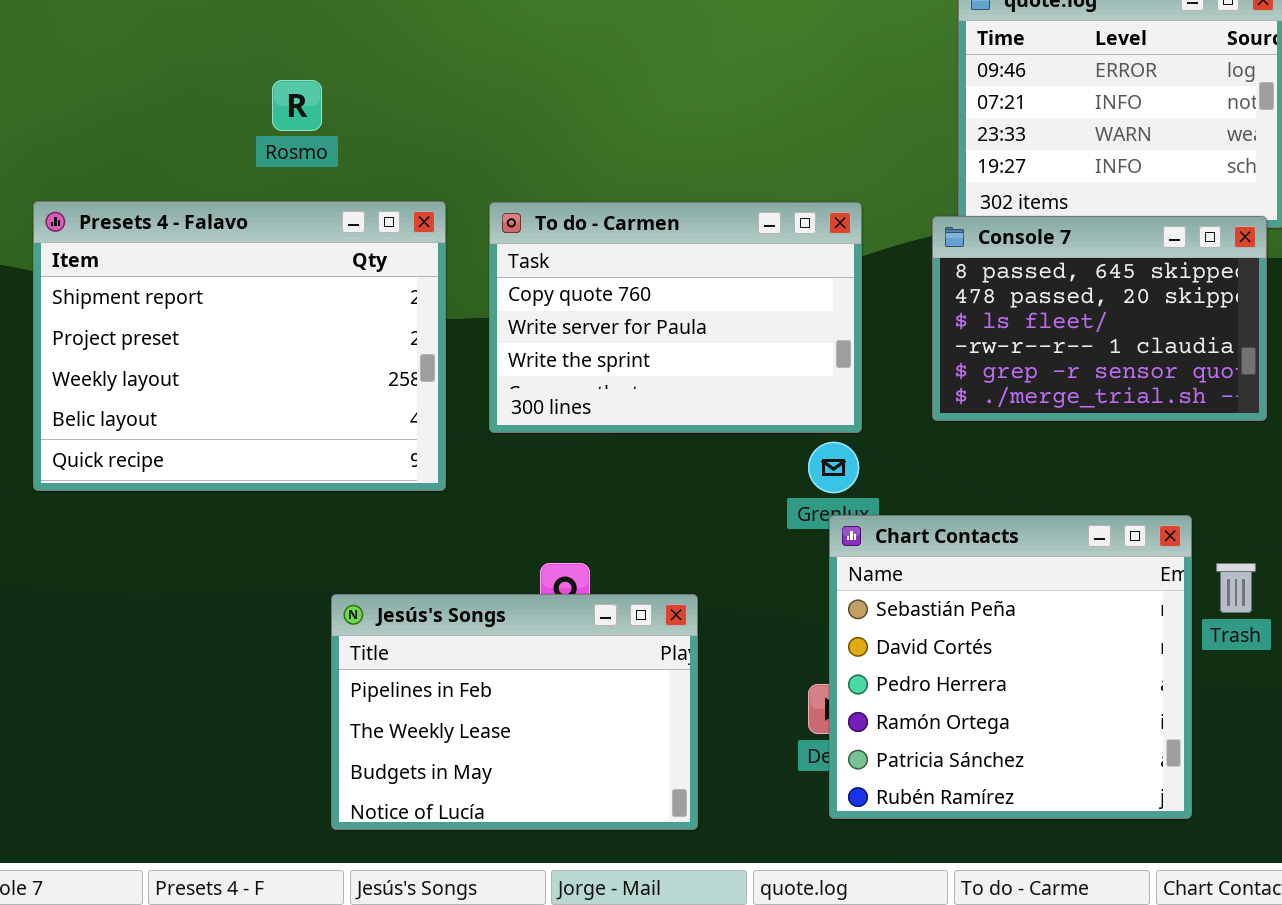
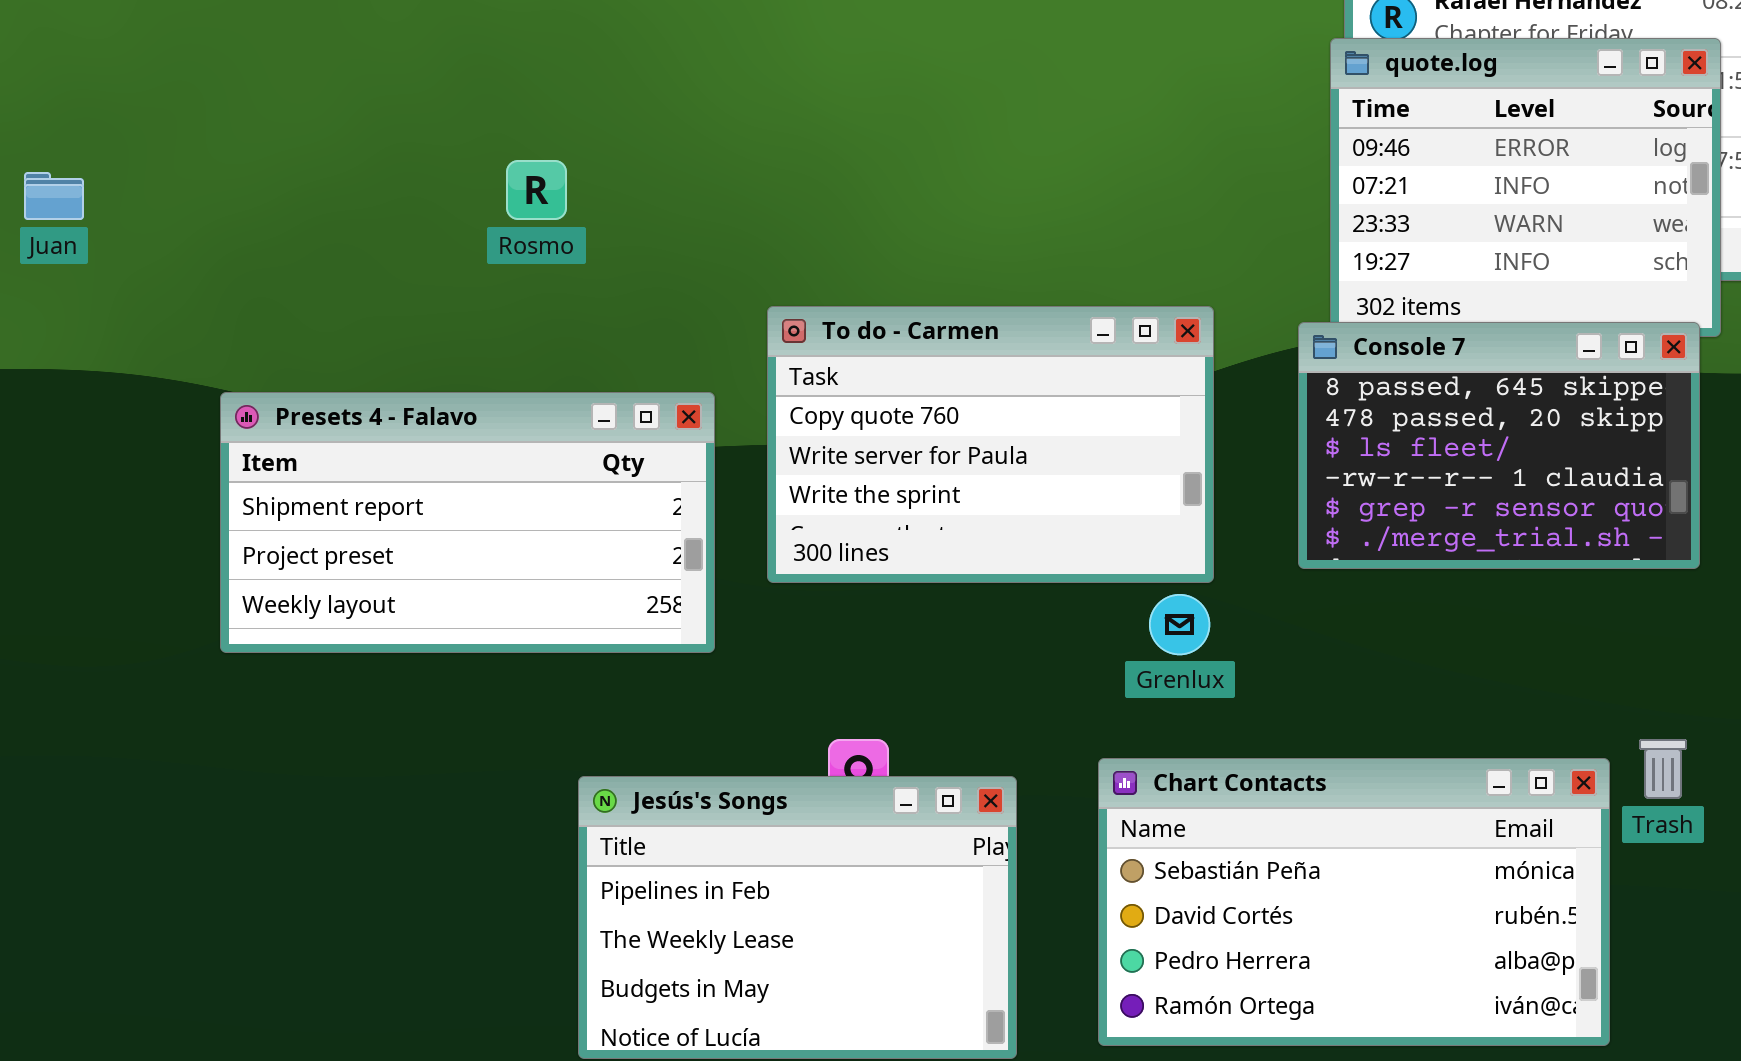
Presets 4 - Falavo: [33,201,446,491] -> [220,392,715,653], resized
Chart Contacts: [829,515,1192,819] -> [1098,758,1610,1046], resized

